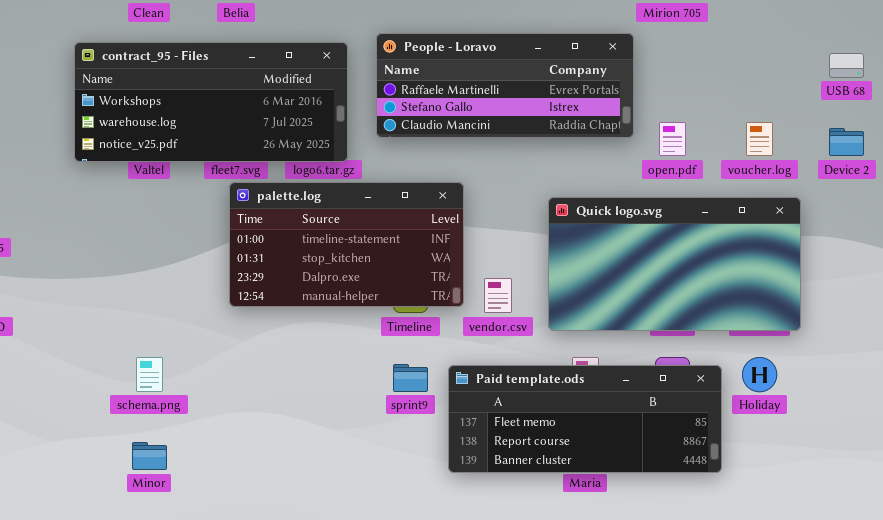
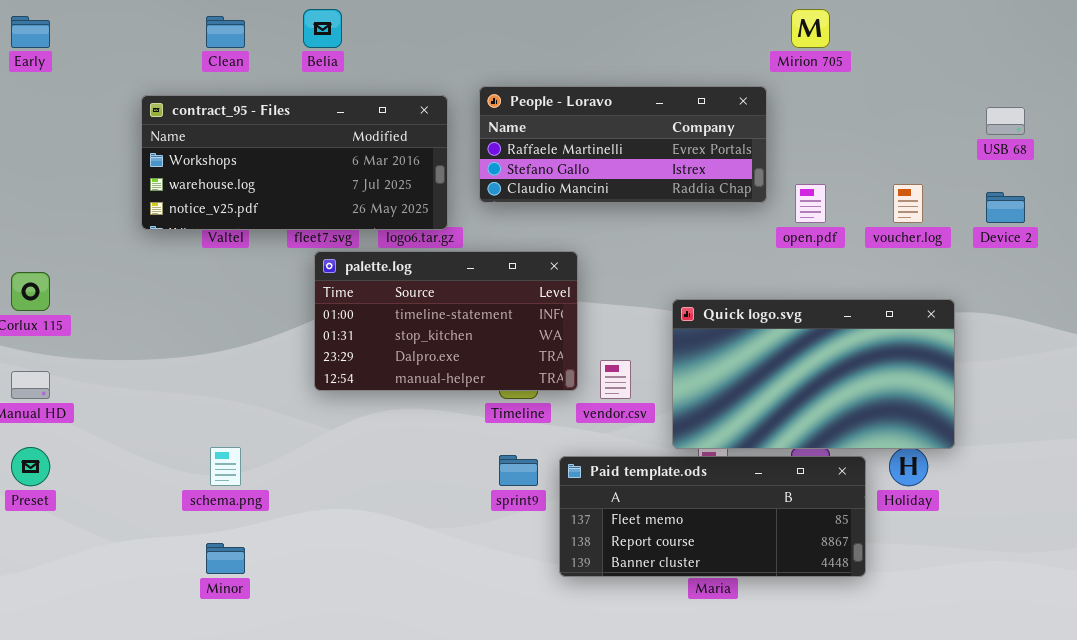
Quick logo.svg: [548,197,801,331] -> [672,299,955,449], moved

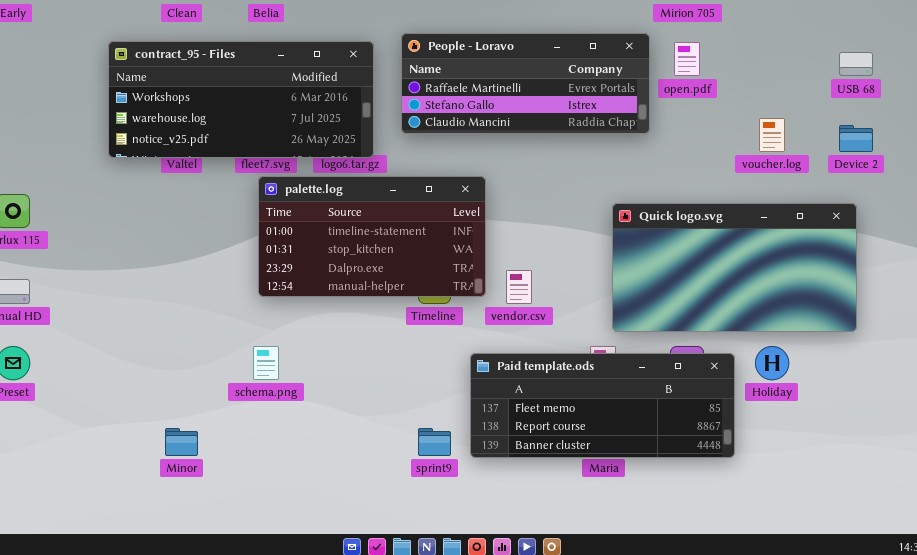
open.pdf: [795,184,826,223] -> [674,42,700,76], moved
Quick logo.svg: [672,299,955,449] -> [612,203,857,332], moved
schema.png: [210,447,241,486] -> [253,346,279,380], moved
sprint9: [499,455,538,486] -> [418,428,451,456], moved

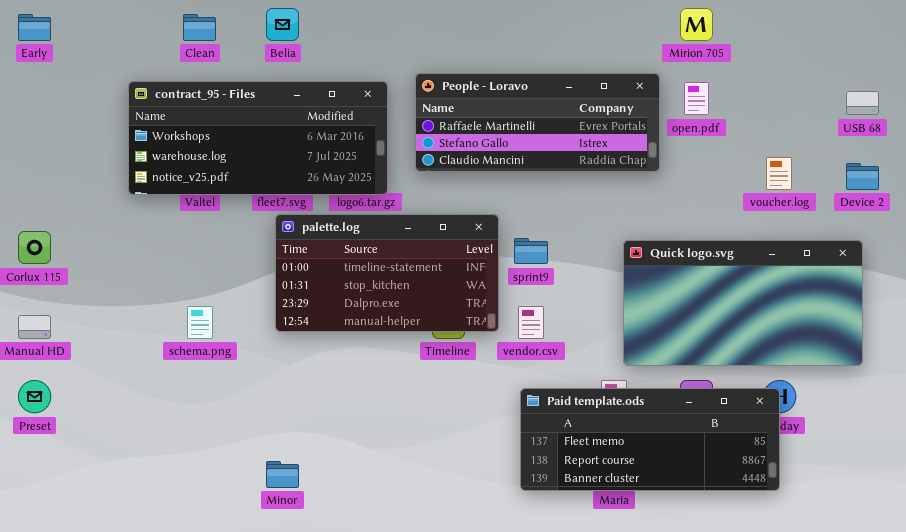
schema.png: [253,346,279,380] -> [187,306,213,339], moved
Paid template.ods: [470,353,735,458] -> [520,388,780,491], moved
Minor: [165,428,198,456] -> [266,461,299,488], moved
sprint9: [418,428,451,456] -> [514,238,548,264], moved

